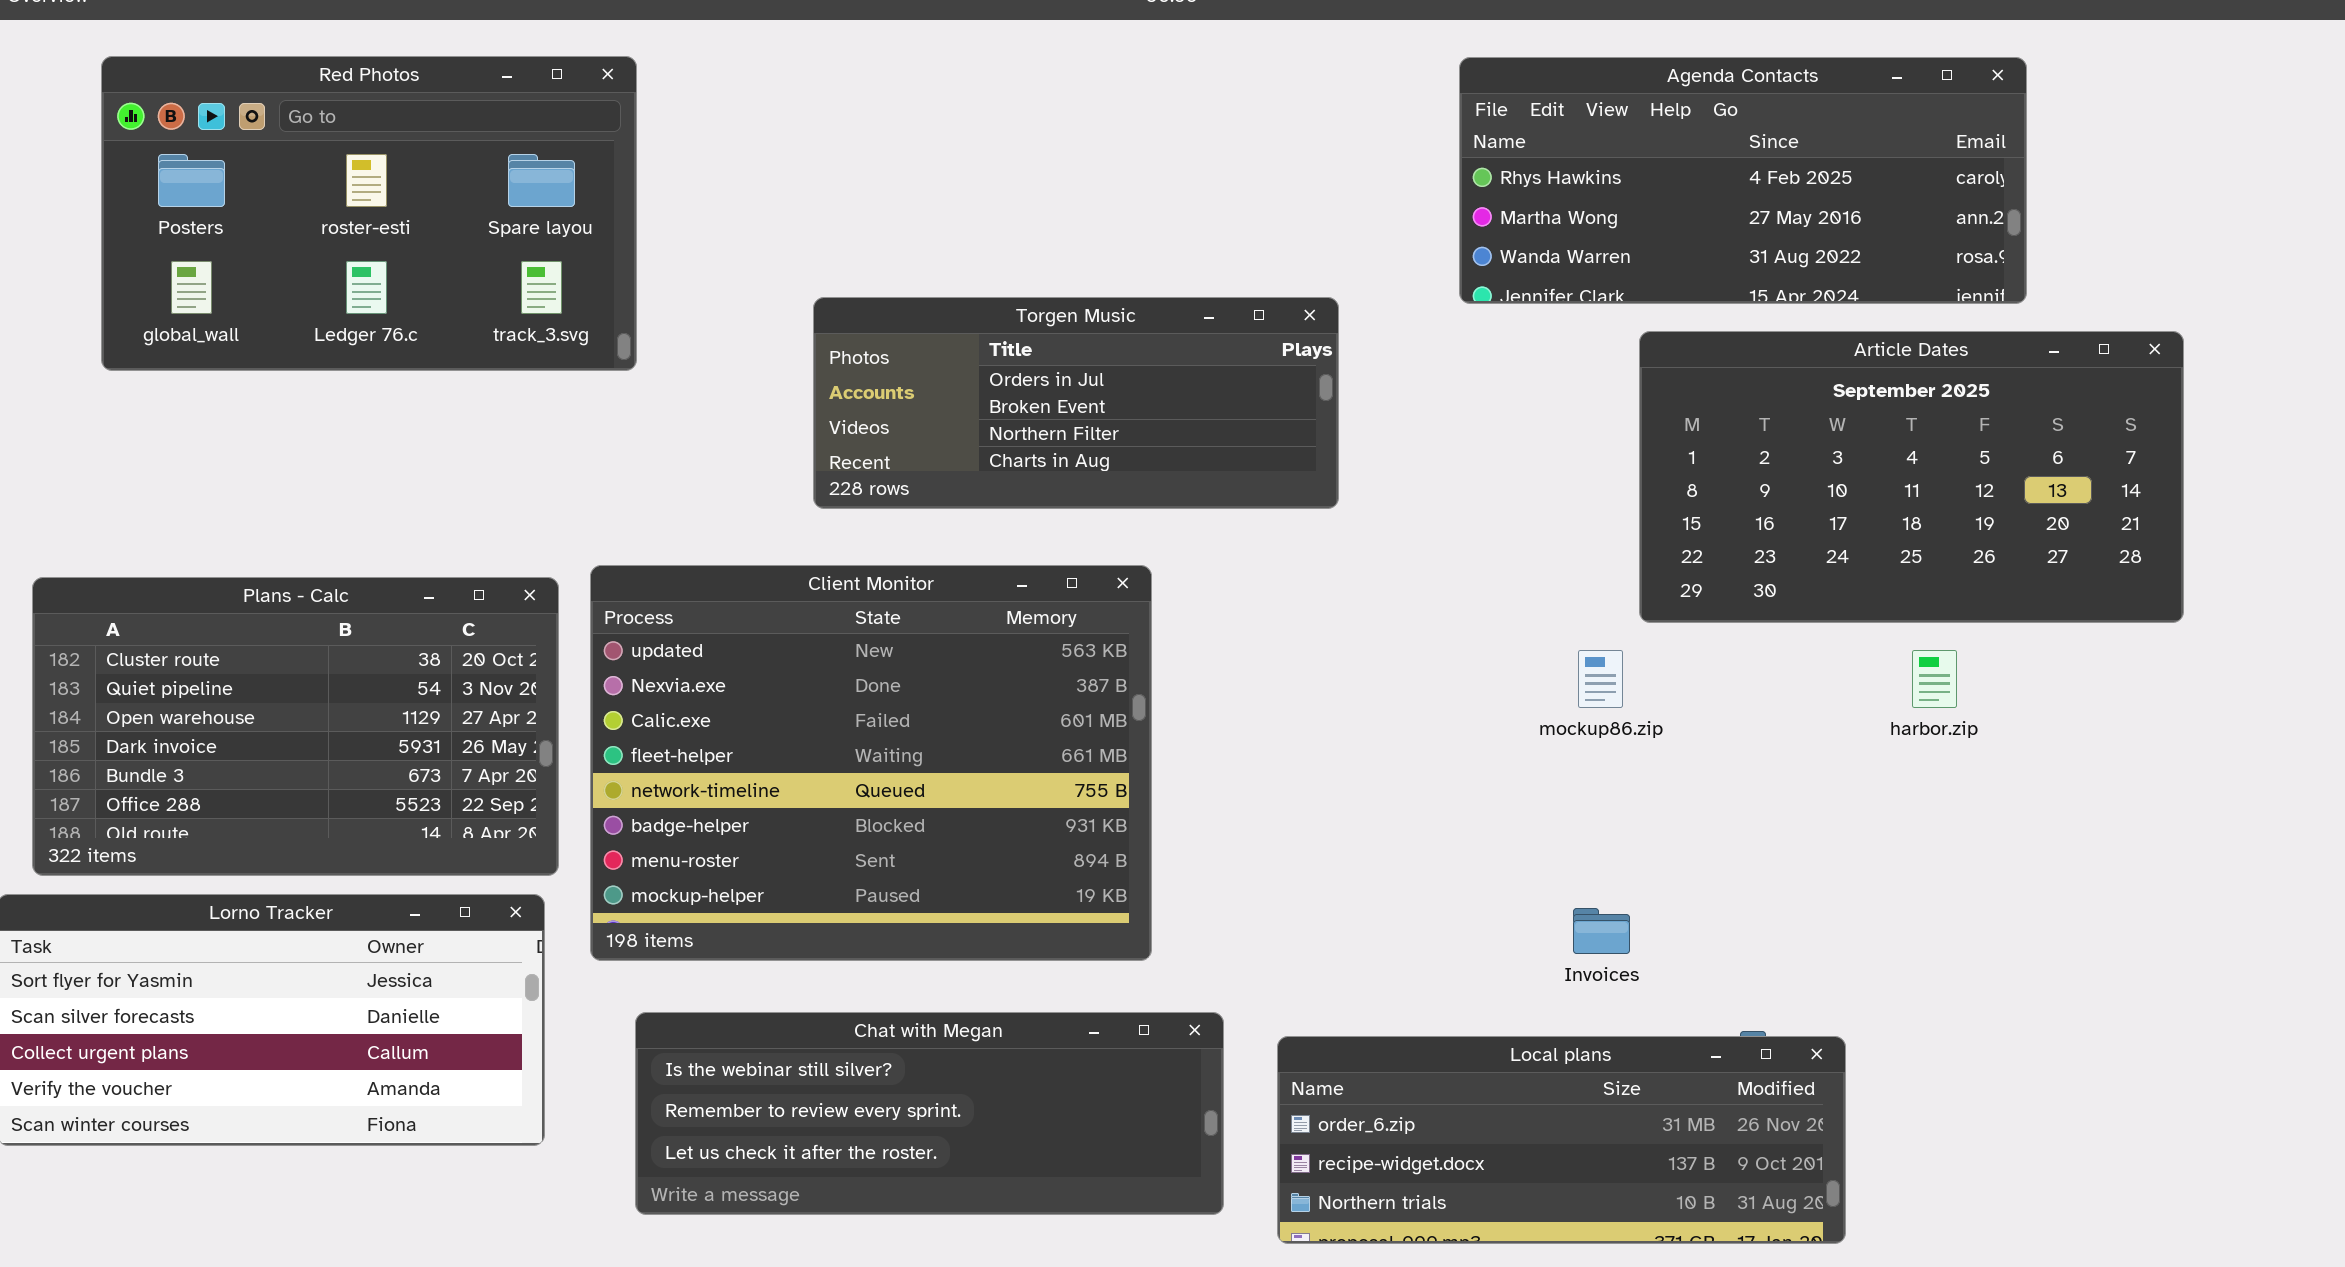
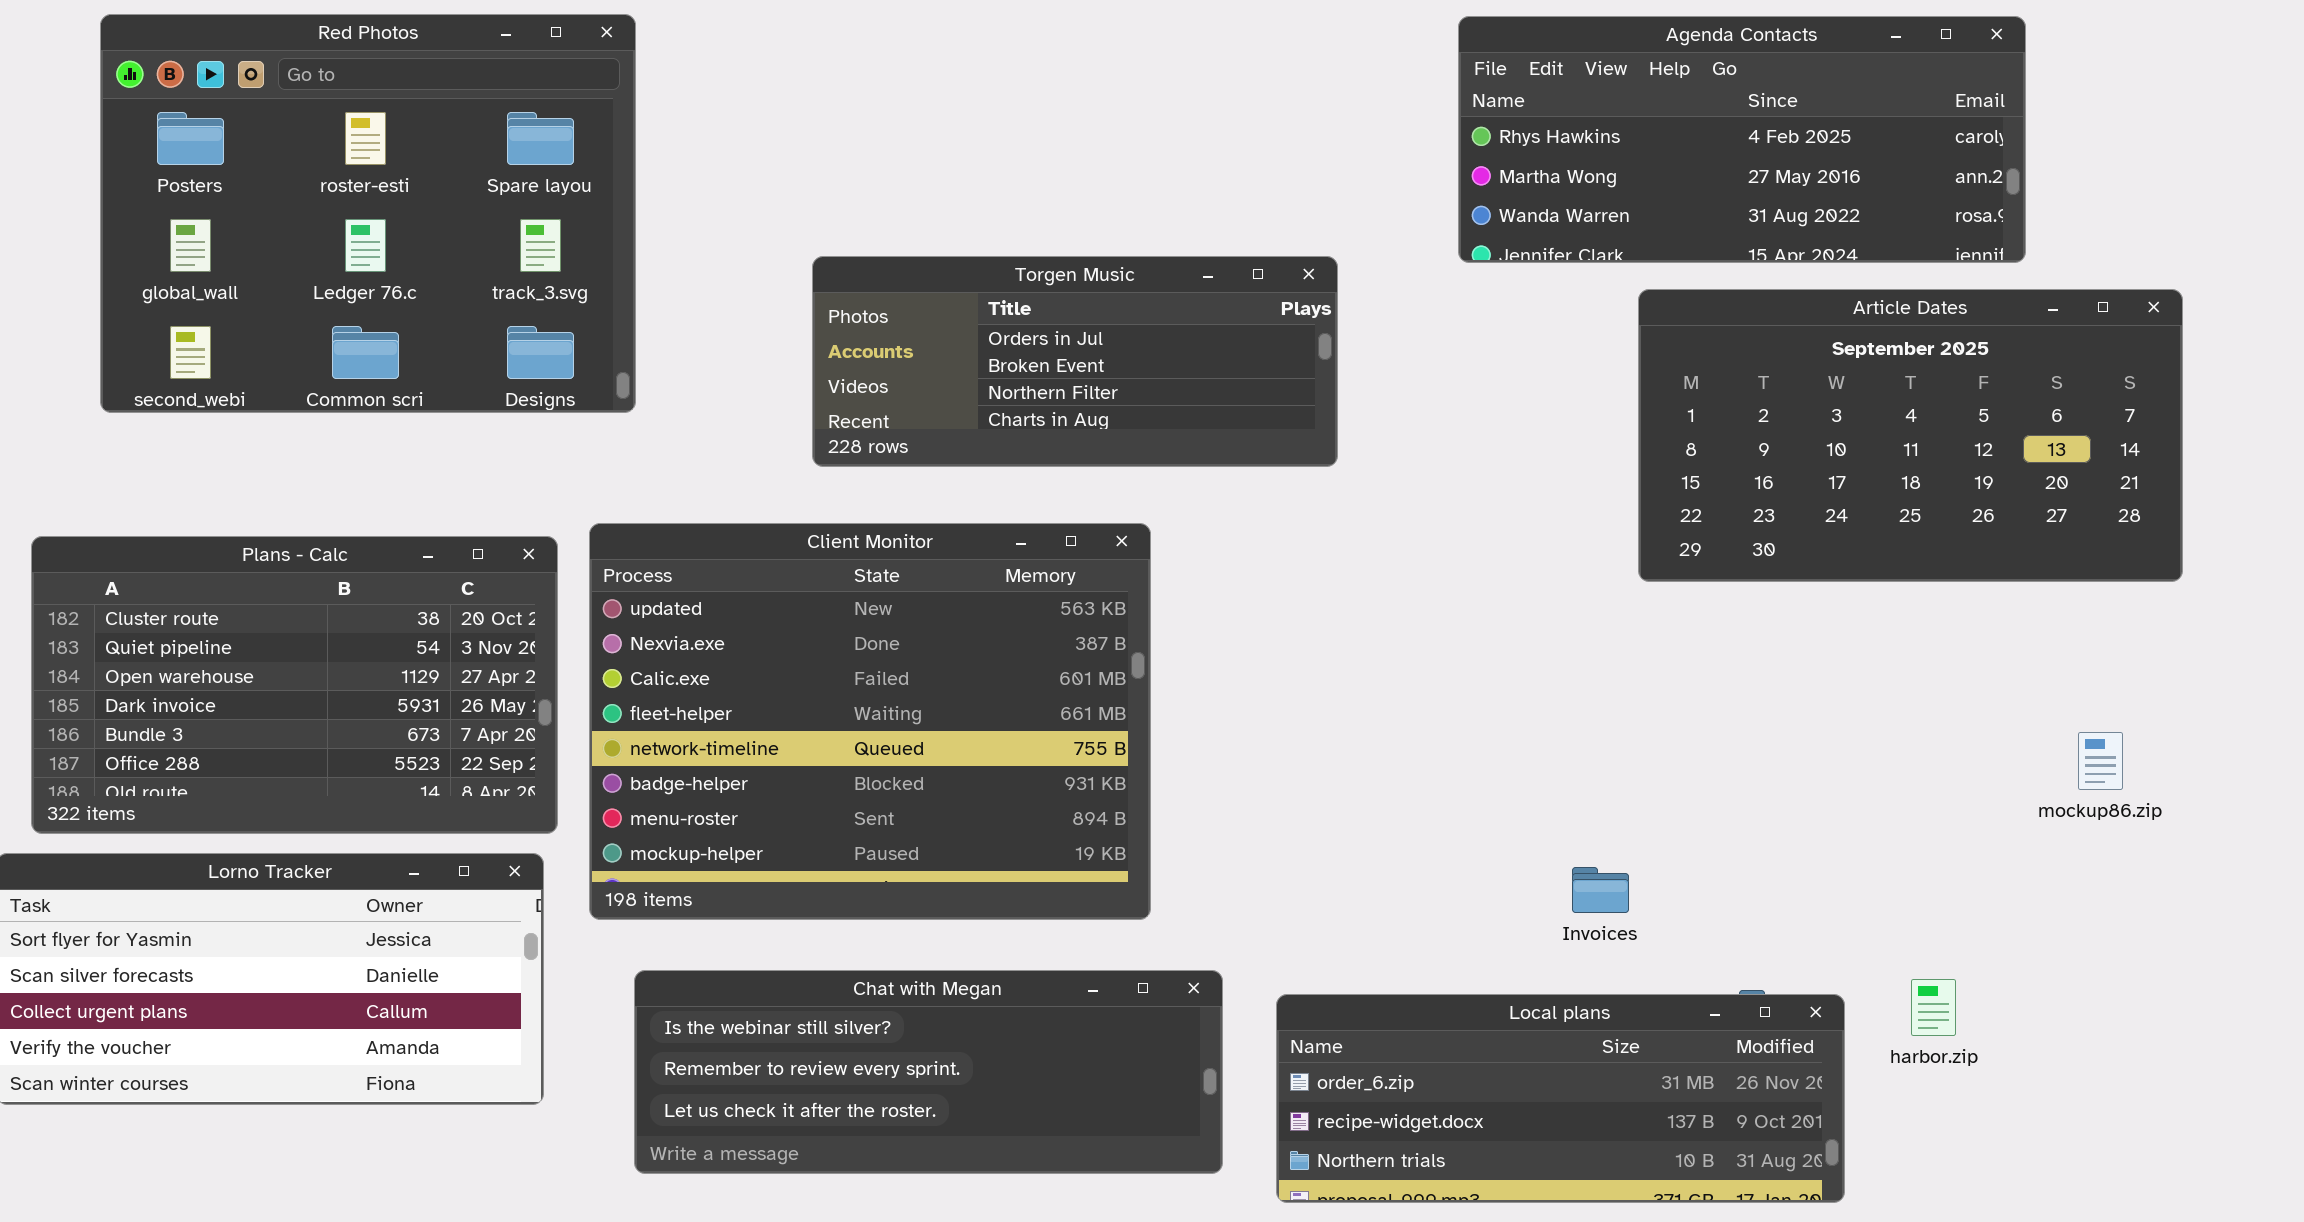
Red Photos: [101,56,637,371] -> [100,14,636,413], resized
mockup86.zip: [1578,650,1623,708] -> [2078,732,2123,790], moved
harbor.zip: [1912,650,1957,708] -> [1911,979,1956,1036], moved

